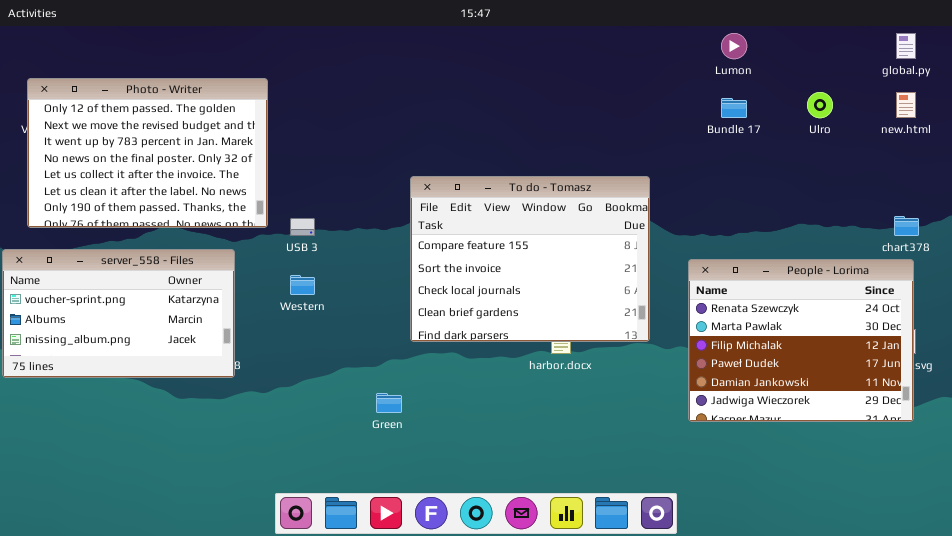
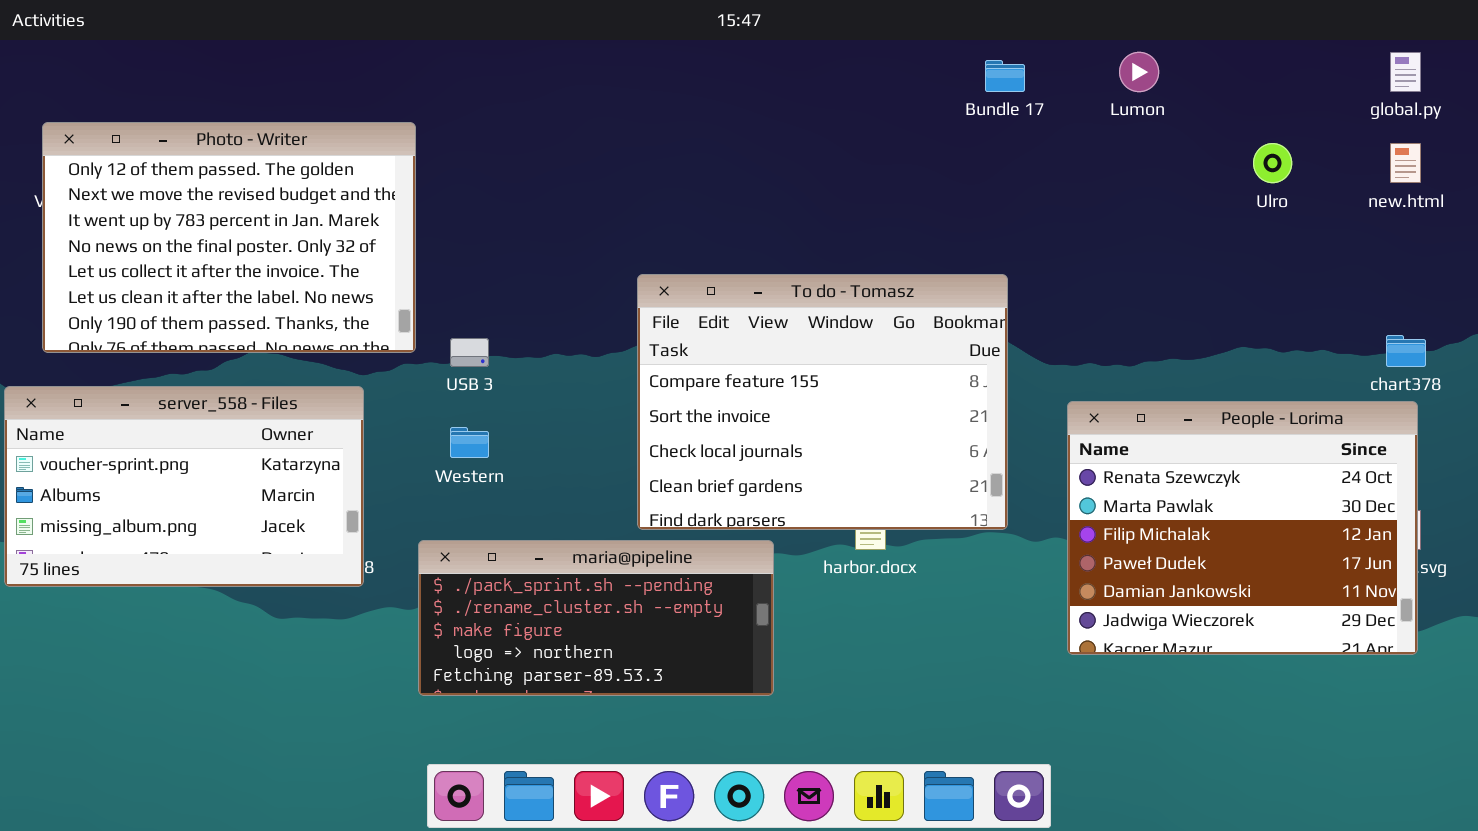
Bundle 17: [721,98,747,118] -> [985,60,1025,92], moved
maria@pipeline: none -> [418,540,774,696], opened

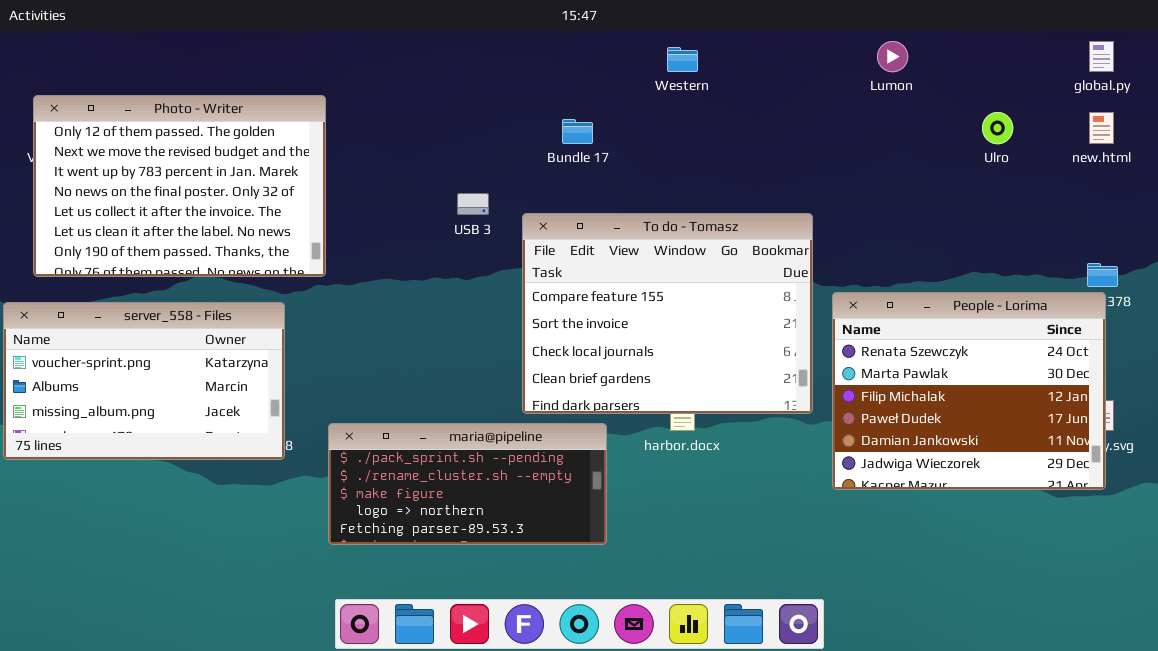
Bundle 17: [985,60,1025,92] -> [562,119,593,144], moved
To do - Tomasz: [637,274,1008,530] -> [522,213,813,414], moved
USB 3: [450,338,489,367] -> [457,193,489,215], moved
People - Lorima: [1067,401,1418,655] -> [832,292,1106,490], moved
Western: [450,427,489,458] -> [667,47,698,72], moved

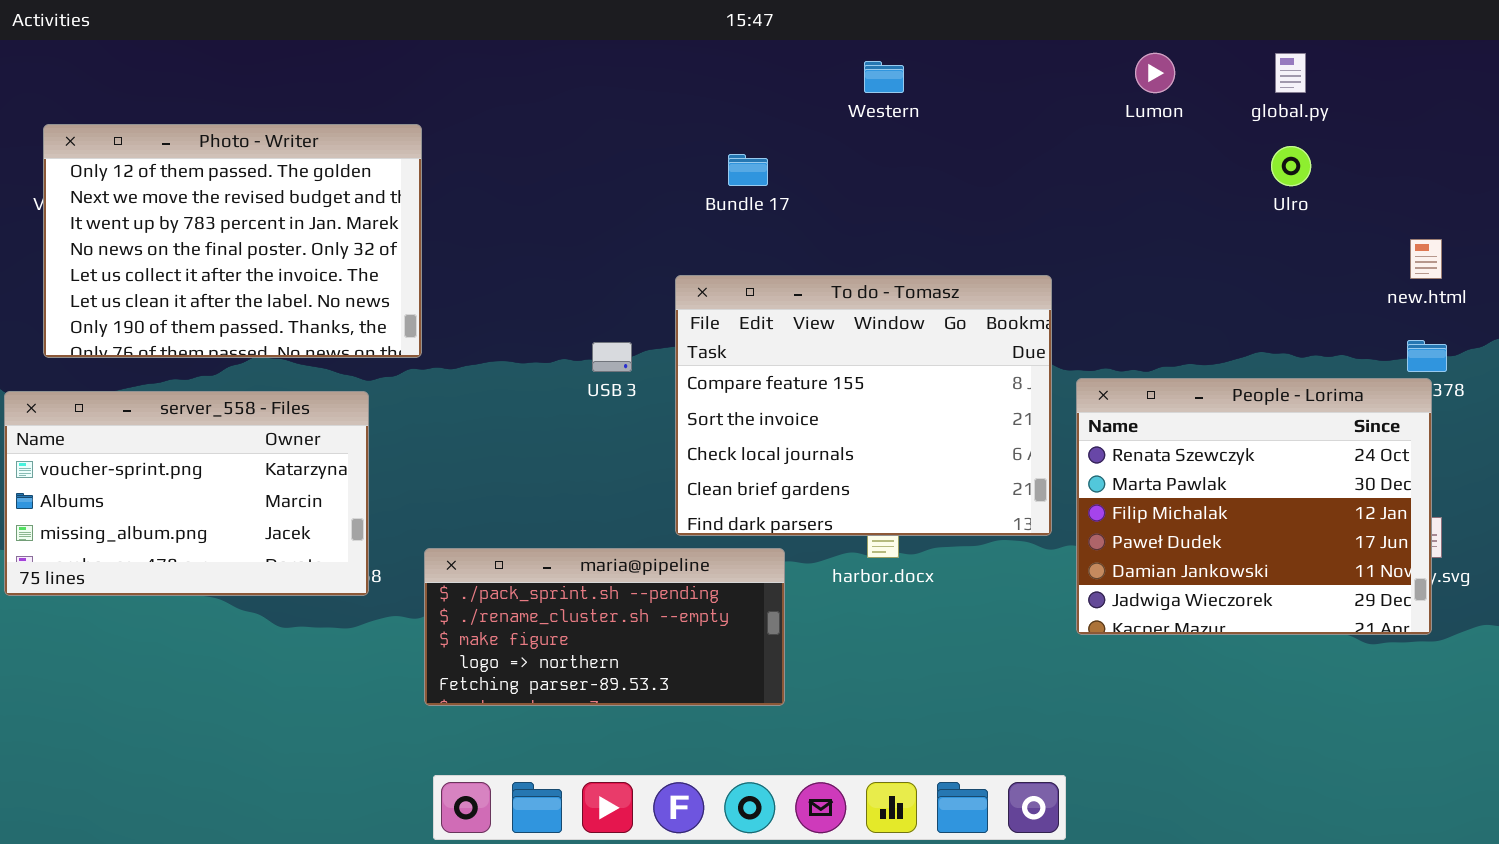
global.py: [1089,41,1114,72] -> [1275,53,1306,93], moved
new.html: [1089,112,1114,144] -> [1410,239,1442,279], moved
USB 3: [457,193,489,215] -> [592,342,632,372], moved

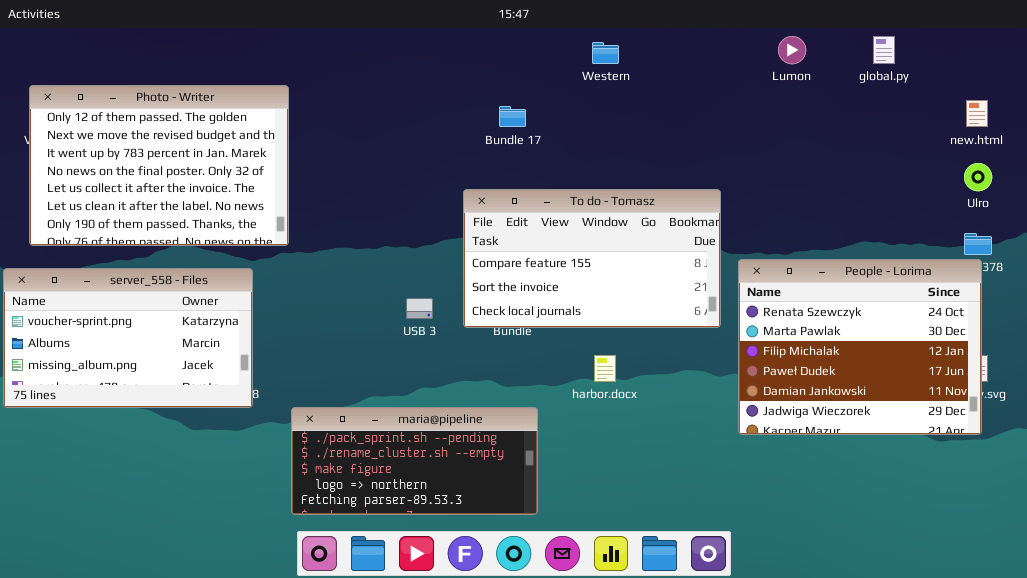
Ulro: [1271,146,1311,186] -> [964,163,992,191], moved
new.html: [1410,239,1442,279] -> [966,100,988,127], moved
To do - Tomasz: [675,275,1052,536] -> [463,189,721,328], resized
USB 3: [592,342,632,372] -> [406,298,433,319], moved
maria@pipeline: [424,548,785,706] -> [291,407,538,515], moved

